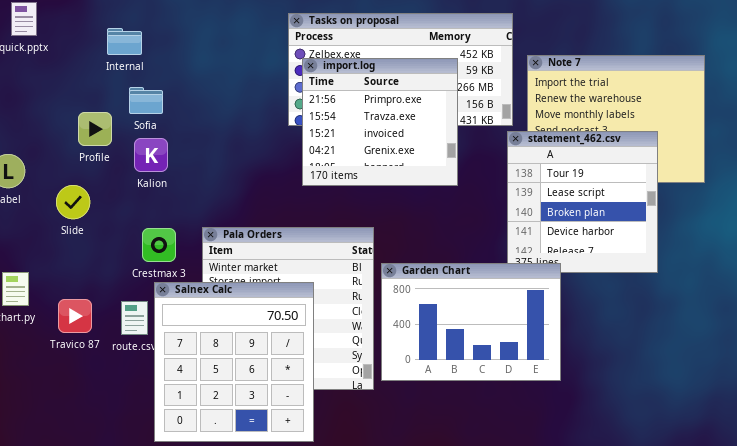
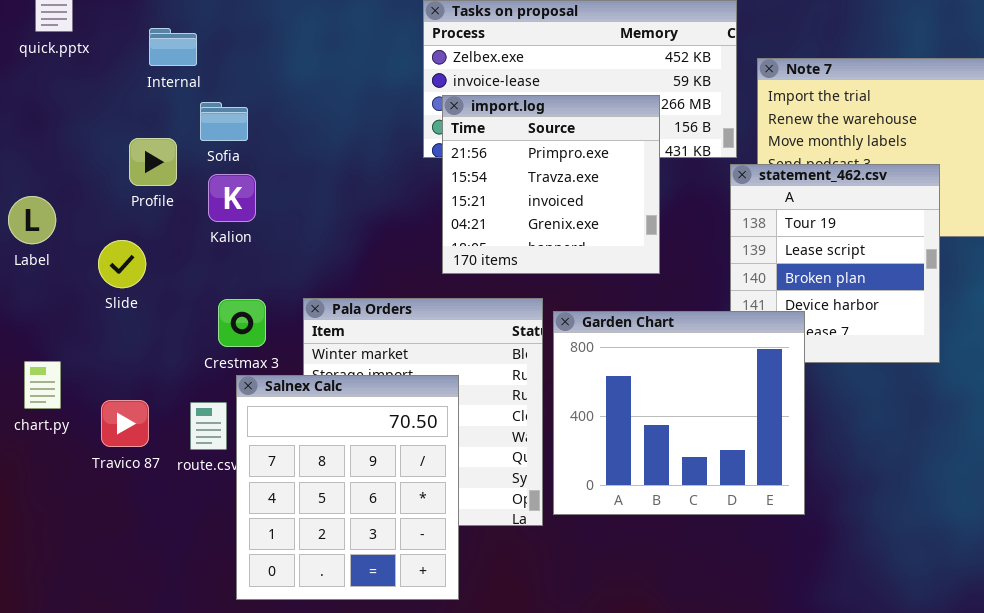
Internal: [107,28,142,55] -> [149,28,197,66], moved
import.log: [302,58,458,186] -> [442,95,660,274], moved
Garden Chart: [381,263,561,381] -> [553,311,805,515], resized

